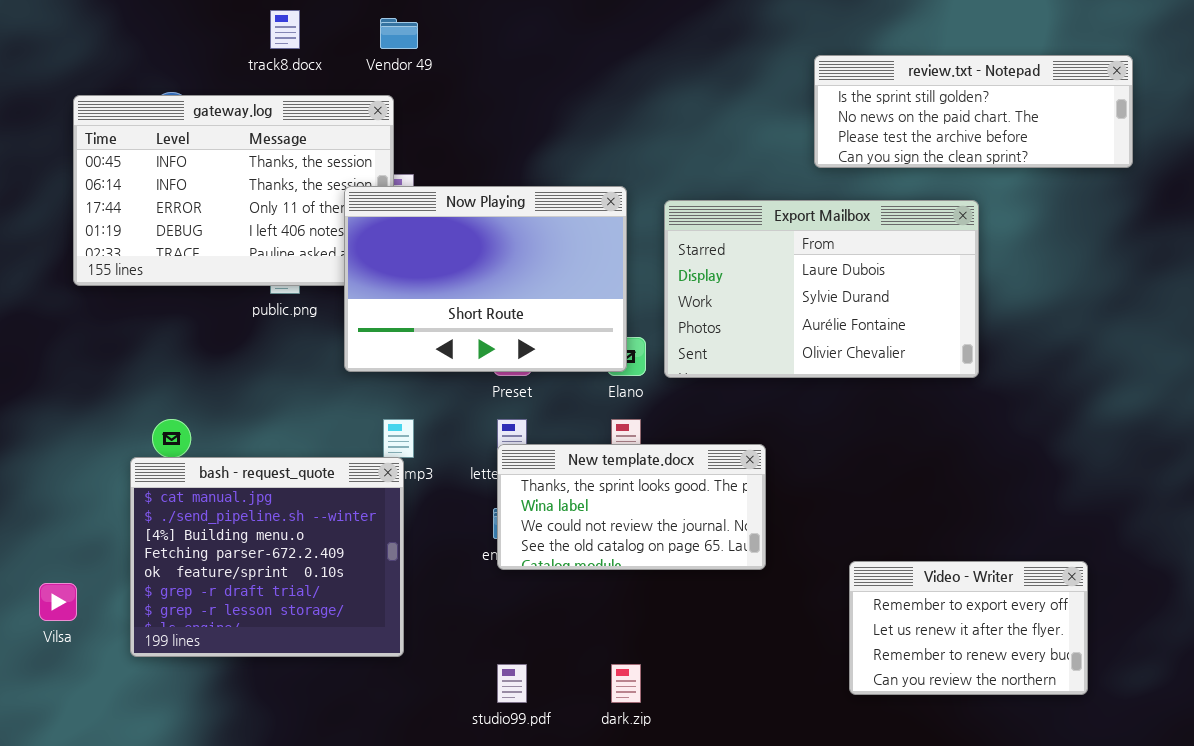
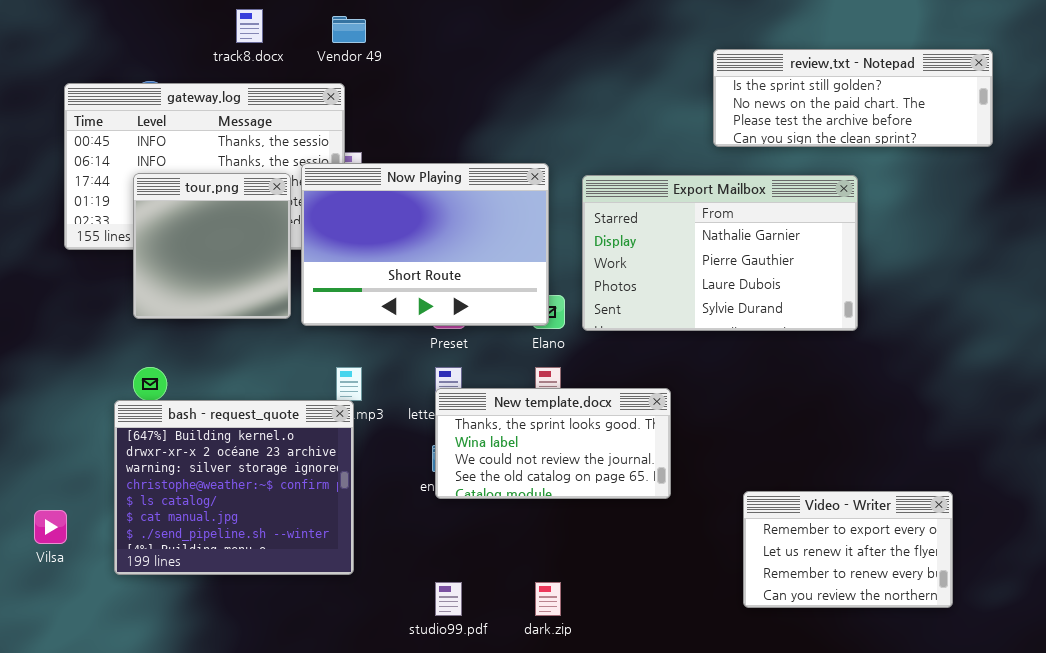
tour.png: none -> [133,173,291,319], opened
Export Mailbox: [664,200,979,378] -> [582,175,858,331], scrolled up 2 rows
bash - request_quote: [130,457,404,657] -> [114,400,354,575], scrolled up 5 rows

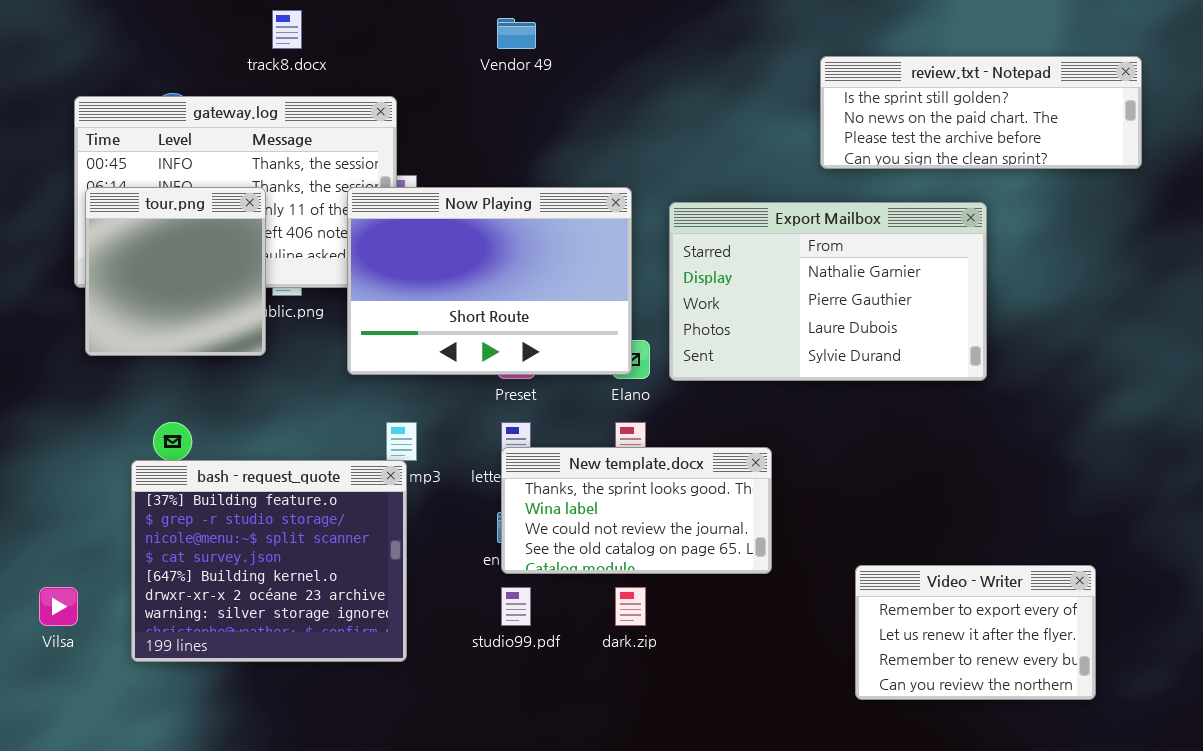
Vendor 49: [332,16,366,43] -> [497,18,536,49], moved
tour.png: [133,173,291,319] -> [85,187,266,356], moved
bash - request_quote: [114,400,354,575] -> [131,460,407,662], scrolled up 4 rows
studio99.pdf: [435,582,462,616] -> [501,587,531,626], moved
dark.zip: [535,582,561,616] -> [615,587,646,626], moved

